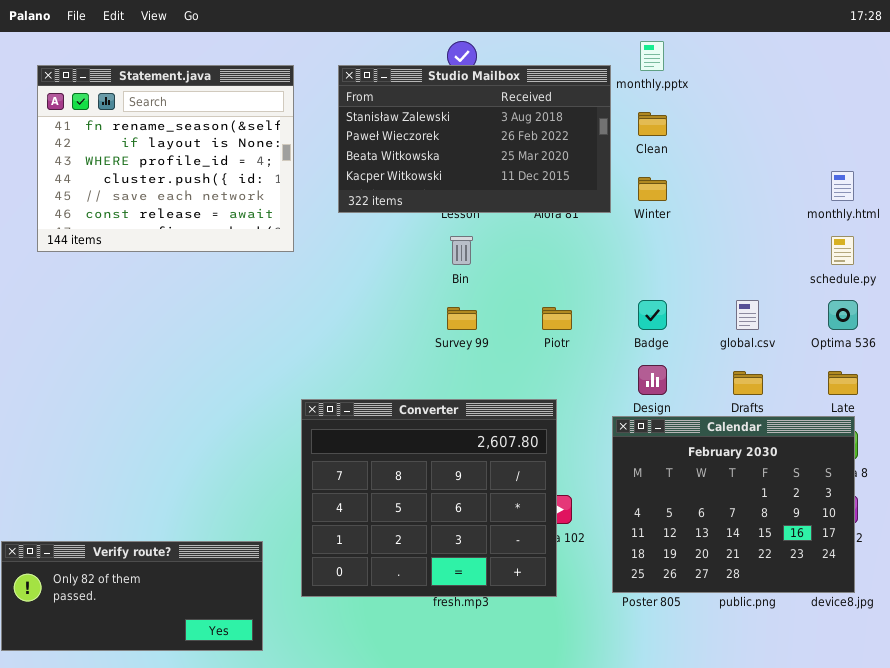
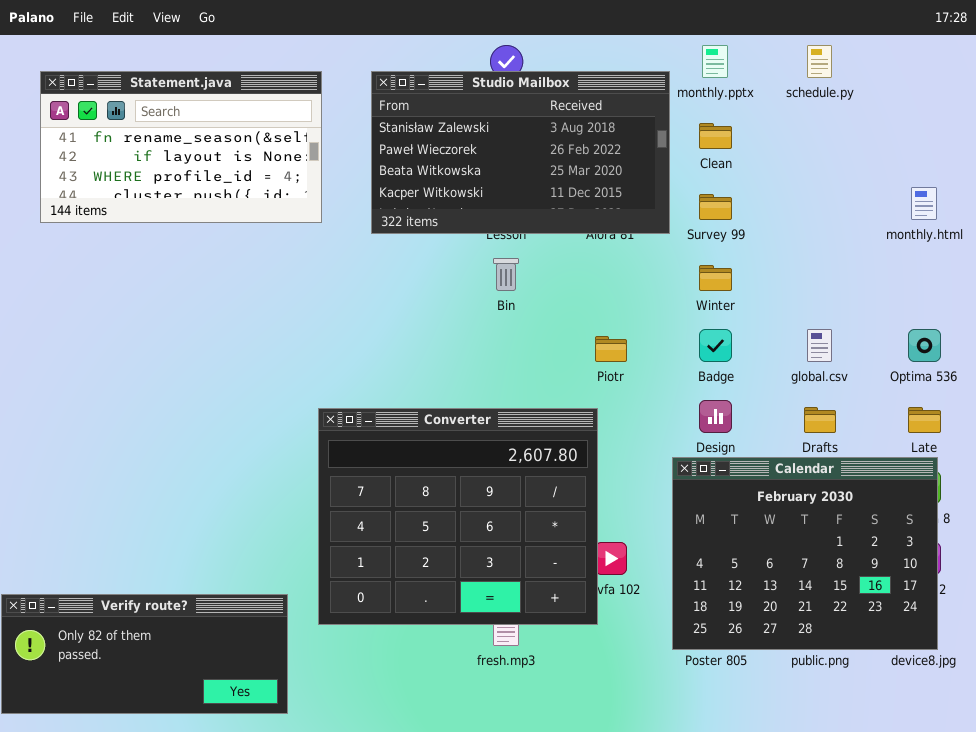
Statement.java: [37,65,294,252] -> [40,71,322,223], resized
Winter: [638,177,667,201] -> [699,265,732,291], moved
schedule.py: [831,236,854,265] -> [807,45,832,78], moved
Survey 99: [447,307,477,330] -> [699,194,732,220], moved
Converter: [301,399,557,597] -> [318,408,598,625], moved

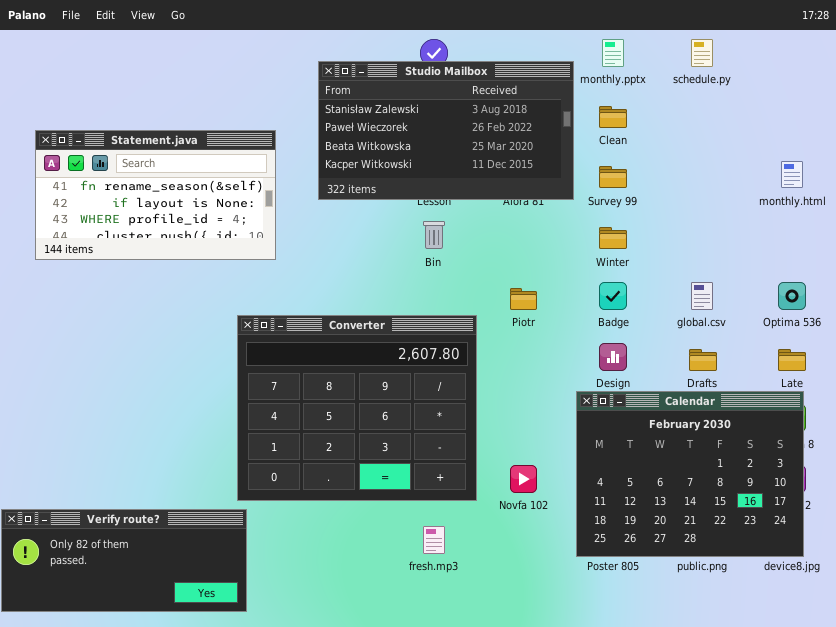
Statement.java: [40,71,322,223] -> [35,130,276,260], moved
Converter: [318,408,598,625] -> [237,315,477,501], moved

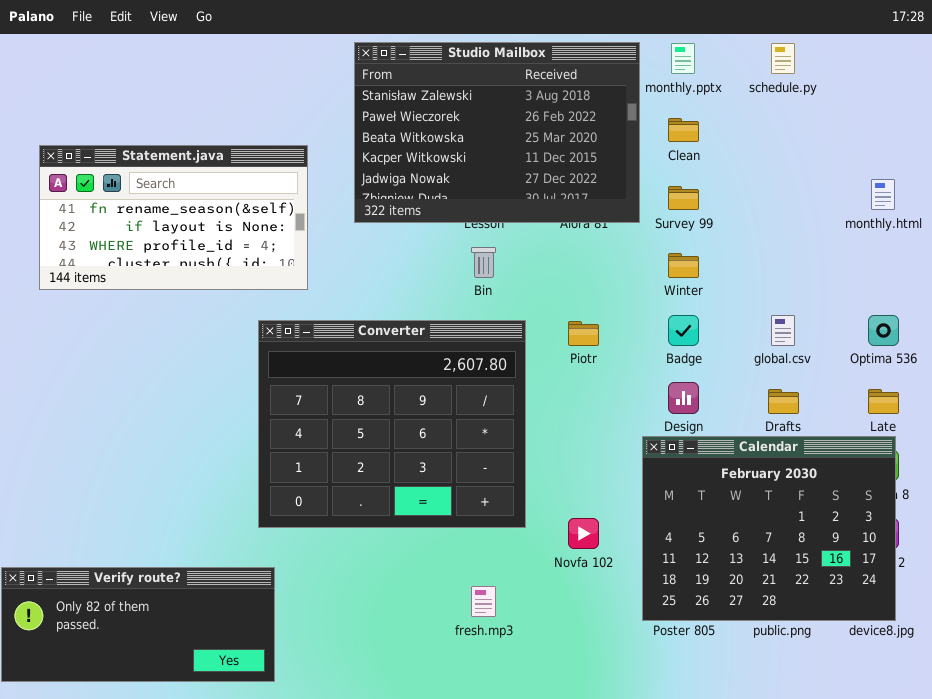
Studio Mailbox: [318,61,574,200] -> [354,42,640,223], resized
Converter: [237,315,477,501] -> [258,320,526,528], moved

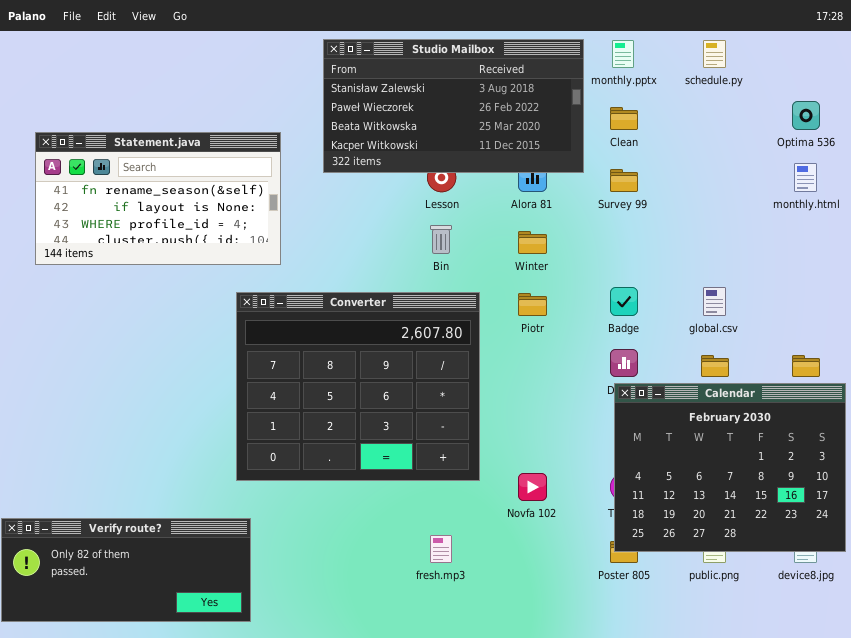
Studio Mailbox: [354,42,640,223] -> [323,39,584,173], resized
Winter: [668,253,699,278] -> [518,231,547,254], moved
Optima 536: [868,315,899,346] -> [792,101,820,130], moved
Calendar: [642,436,896,621] -> [614,383,846,552], moved

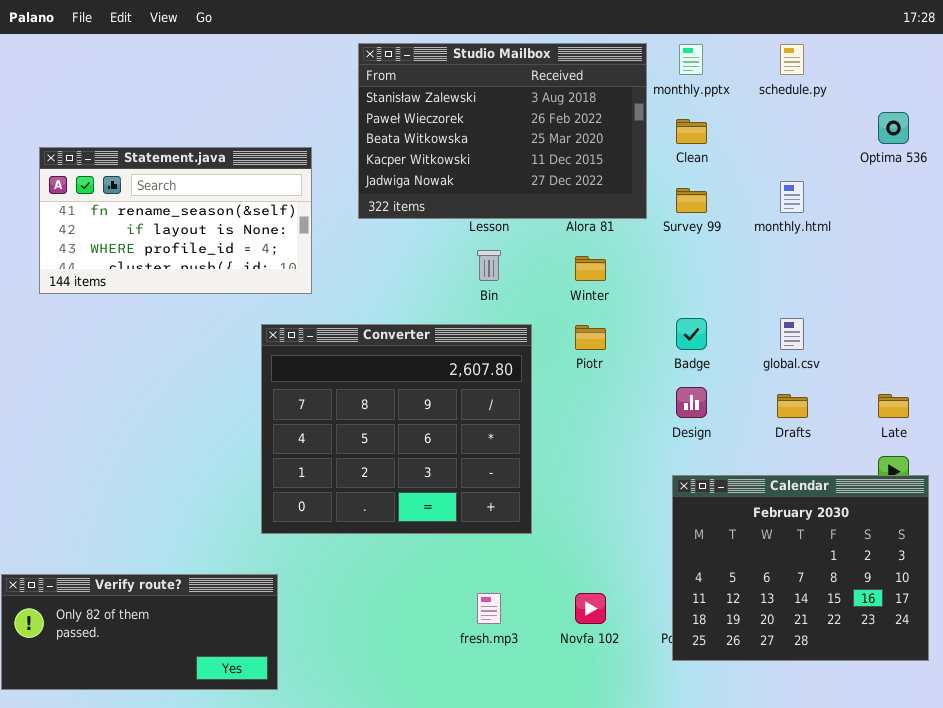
Studio Mailbox: [323,39,584,173] -> [358,43,647,219], resized
monthly.html: [794,163,817,192] -> [780,181,804,213], moved
Calendar: [614,383,846,552] -> [672,475,929,661], moved
Novfa 102: [518,473,547,501] -> [575,593,606,624], moved

